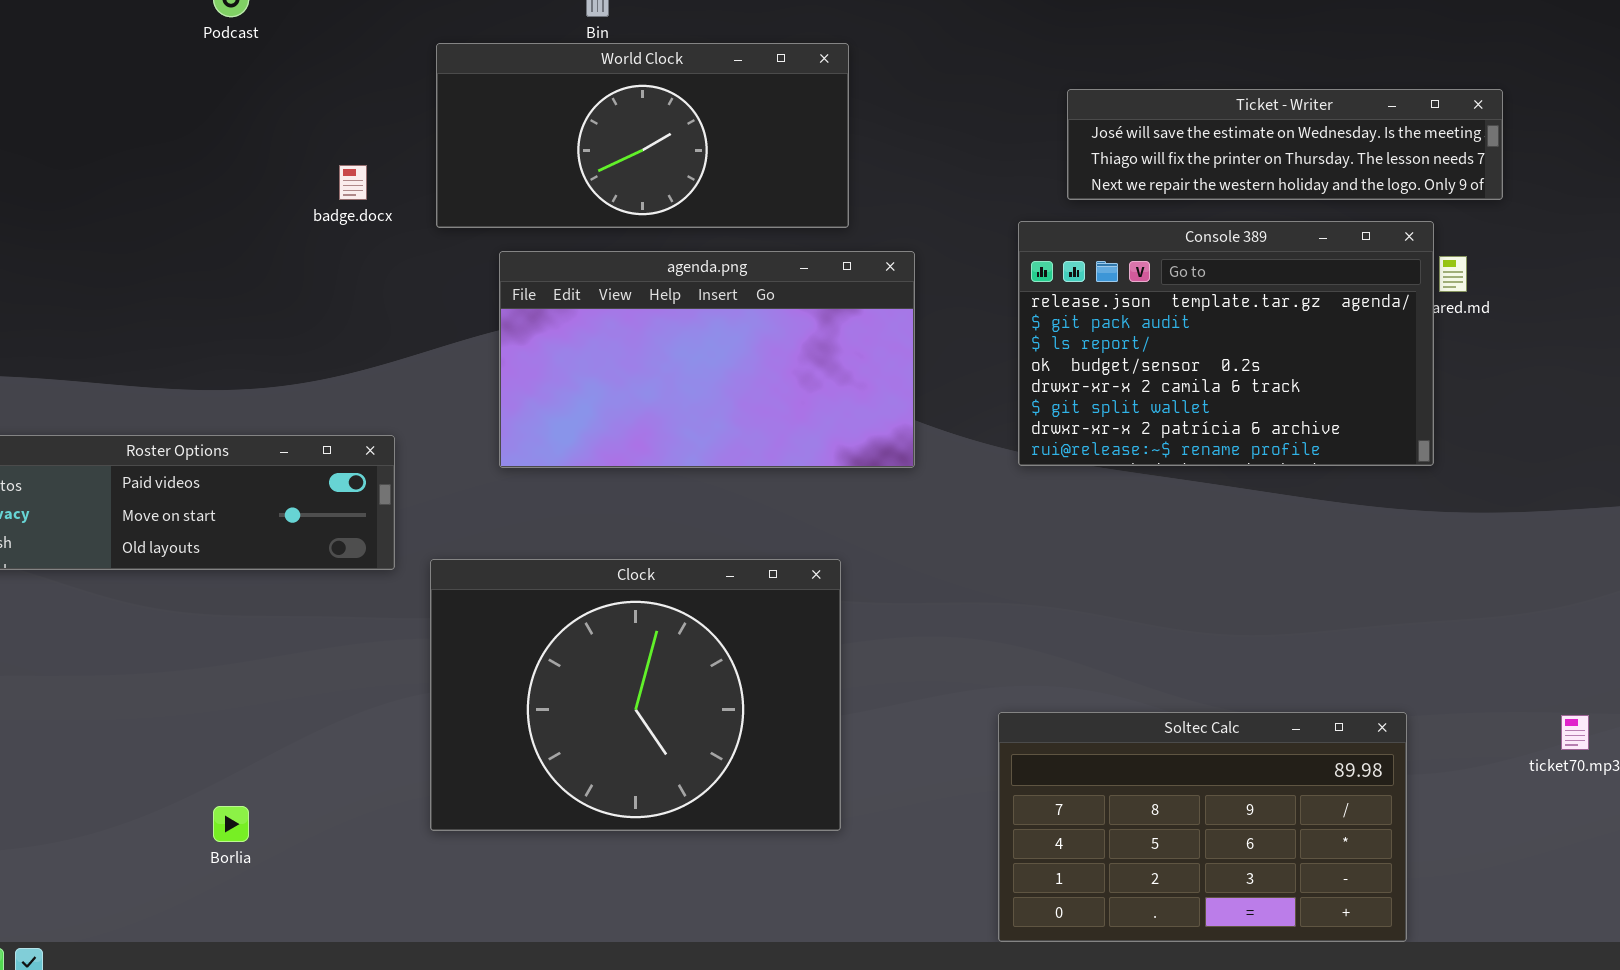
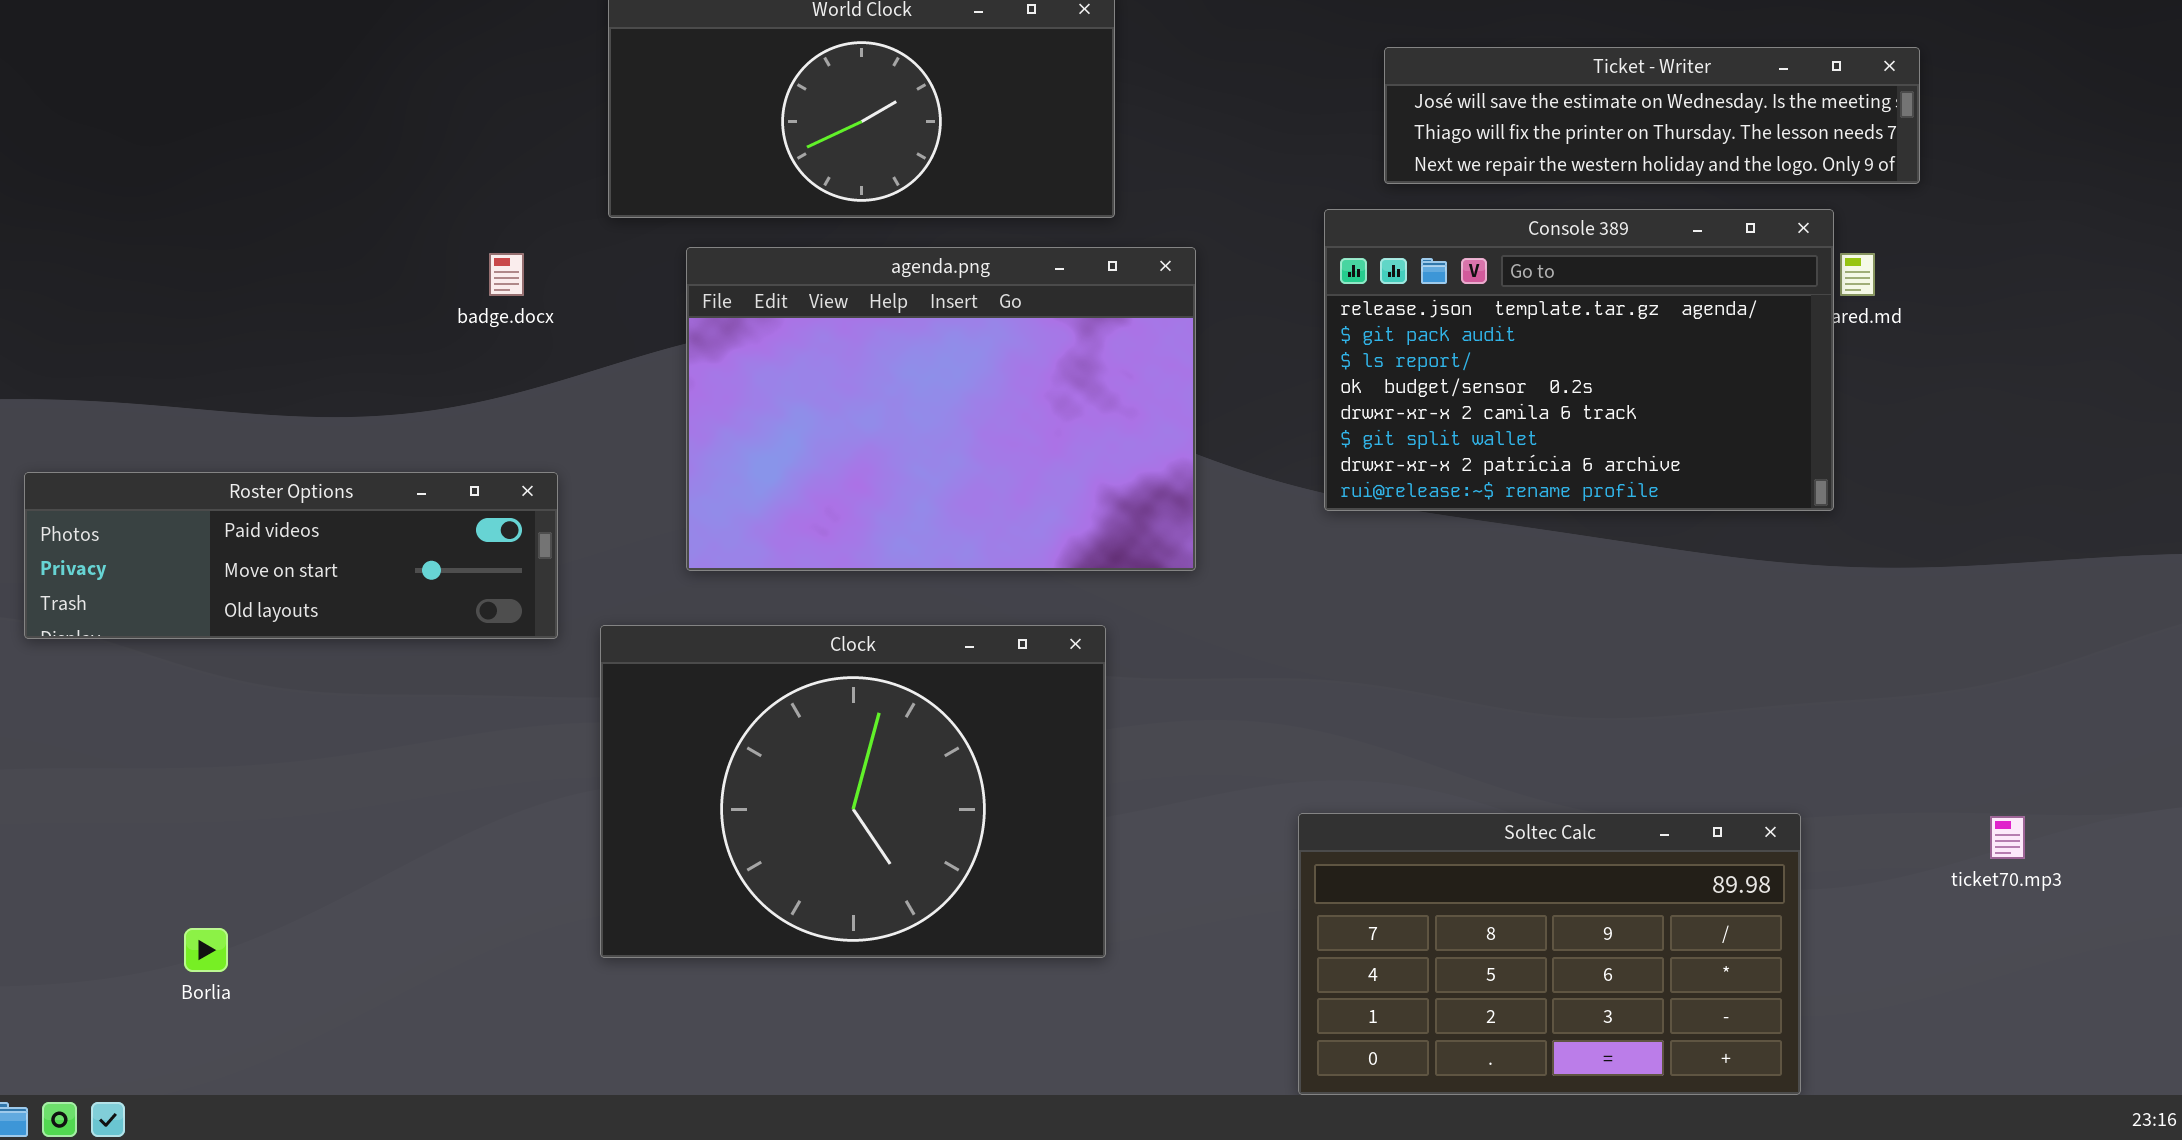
badge.docx: [339,165,367,200] -> [489,253,524,296], moved
agenda.png: [499,251,915,468] -> [686,247,1196,571], resized
Borlia: [213,806,249,842] -> [184,928,228,972], moved

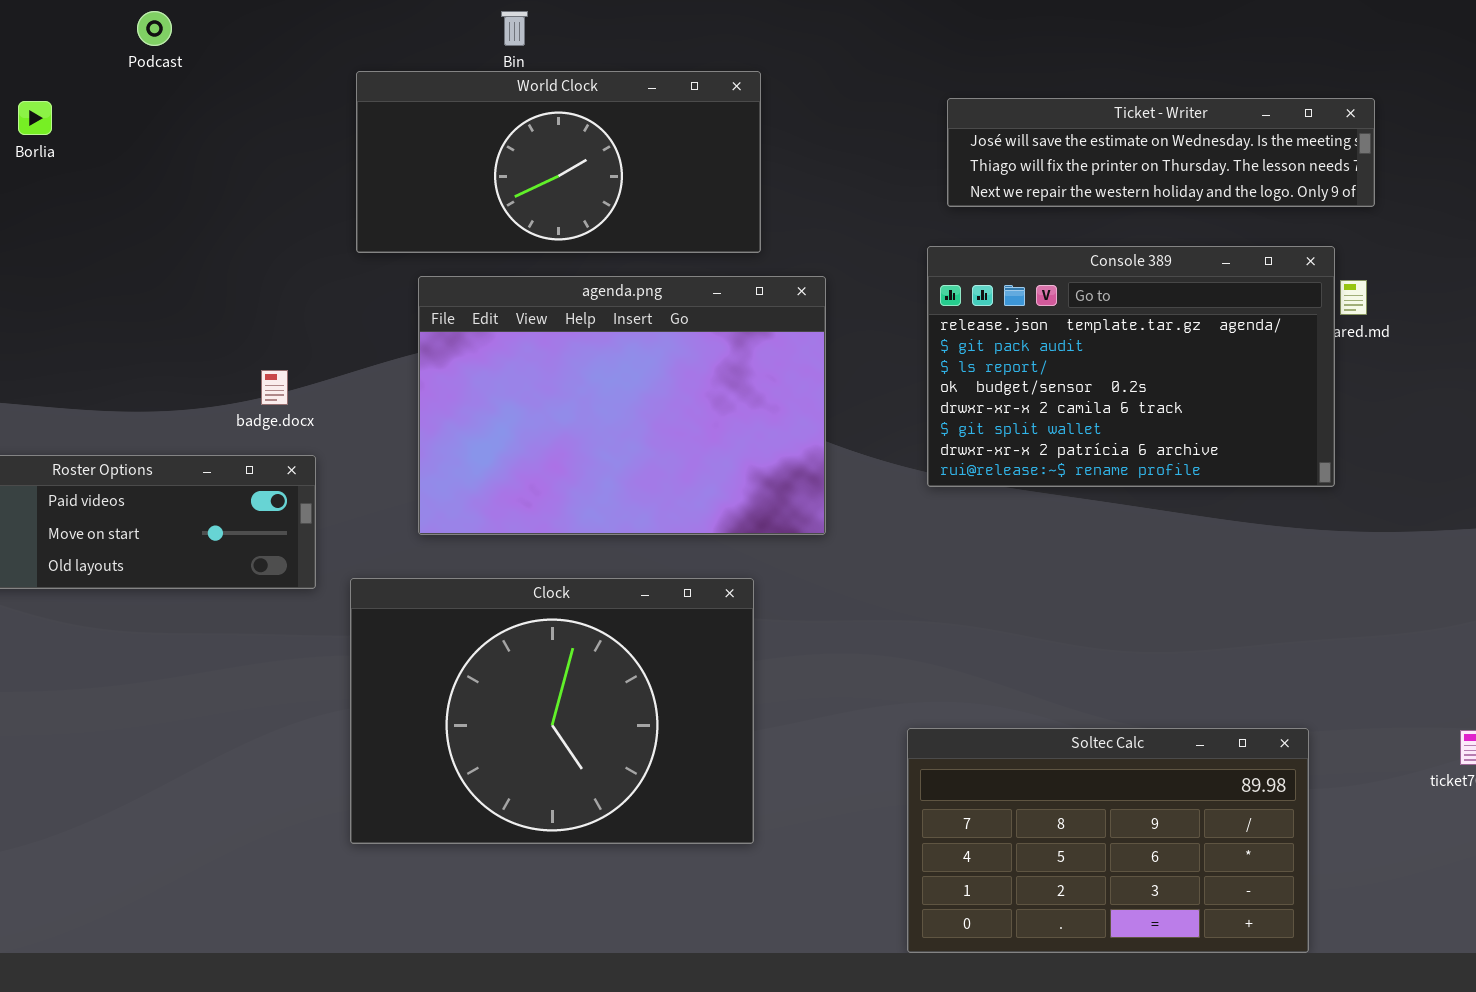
Ticket - Writer: [1384,47,1920,184] -> [947,98,1375,207], moved
badge.docx: [489,253,524,296] -> [261,370,288,405], moved
Borlia: [184,928,228,972] -> [18,101,52,135], moved

